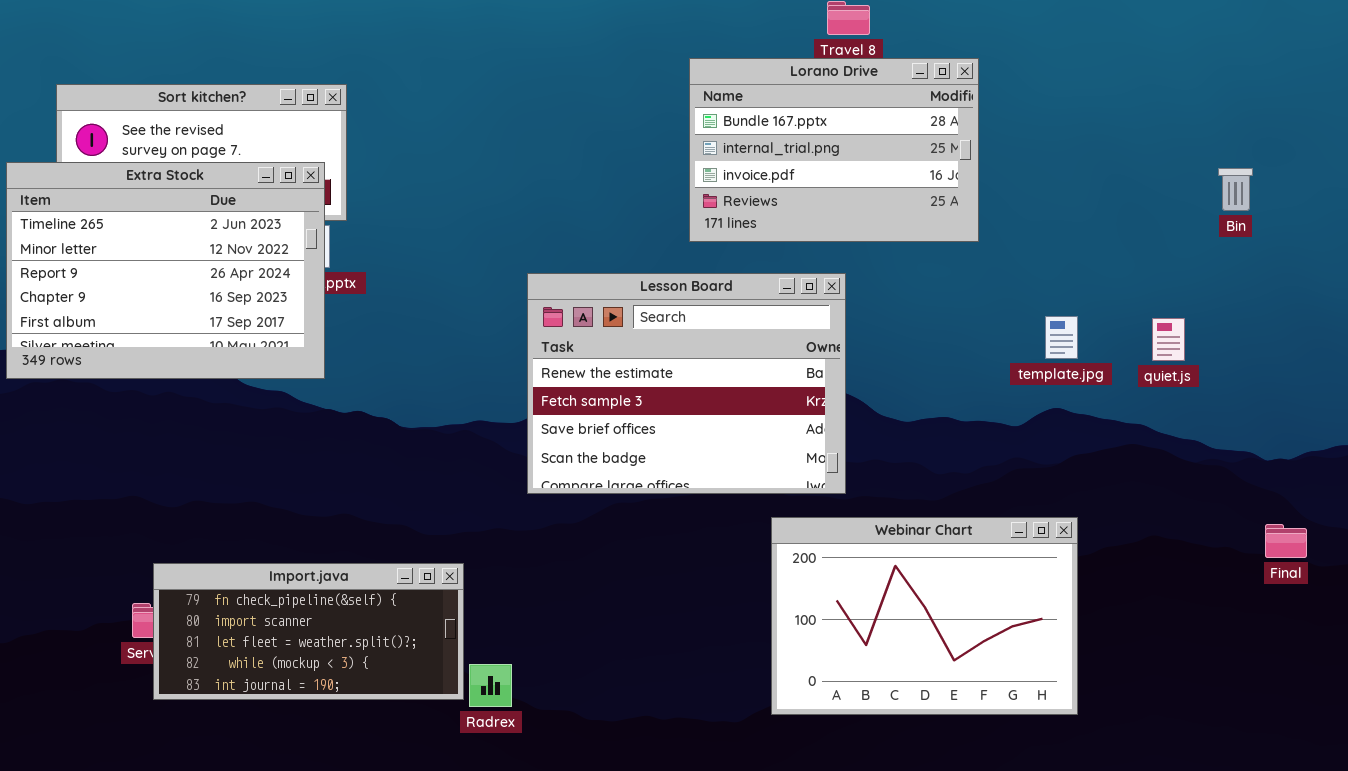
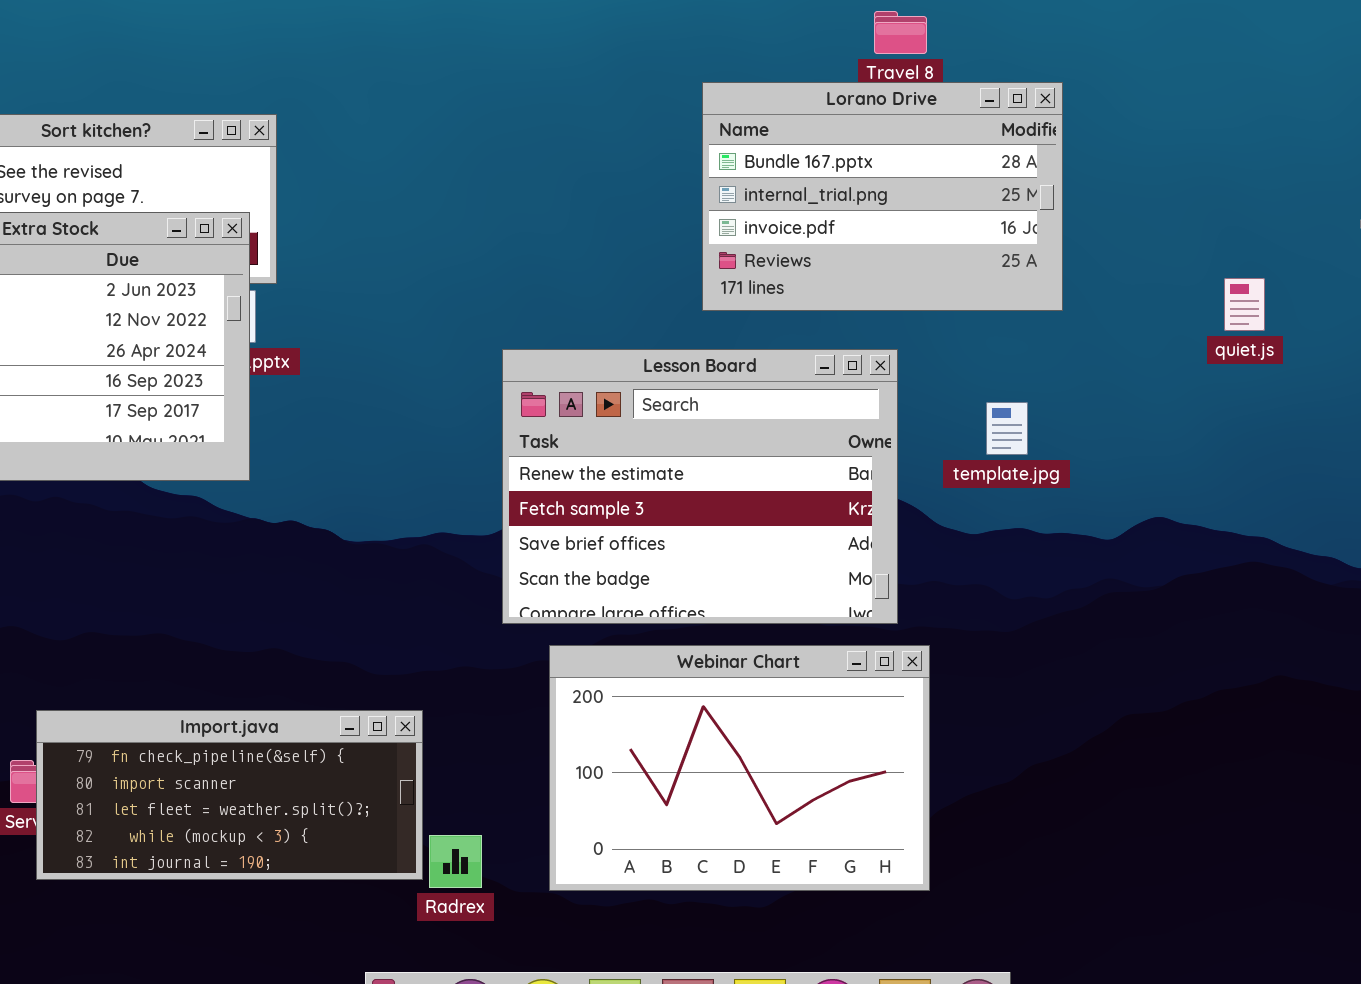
template.jpg: [1045,316,1078,359] -> [986,402,1028,455], moved
quiet.js: [1152,318,1185,361] -> [1224,278,1265,331], moved
Webinar Chart: [771,517,1078,715] -> [549,645,930,891], moved

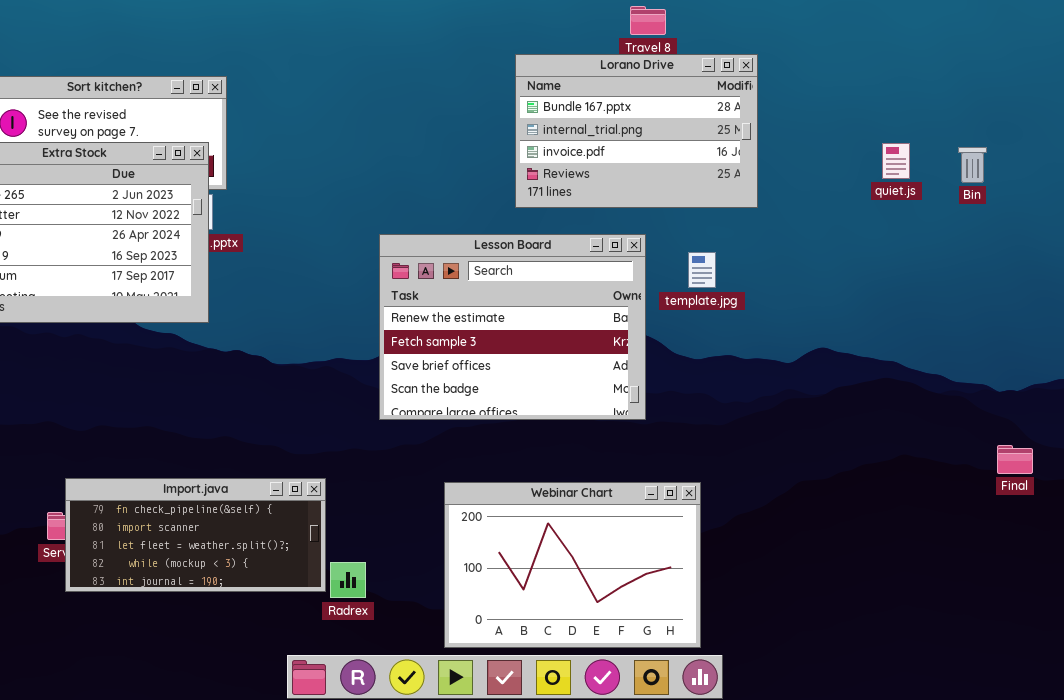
quiet.js: [1224,278,1265,331] -> [882,143,910,179], moved
template.jpg: [986,402,1028,455] -> [688,252,716,288], moved
Webinar Chart: [549,645,930,891] -> [444,482,701,648], moved

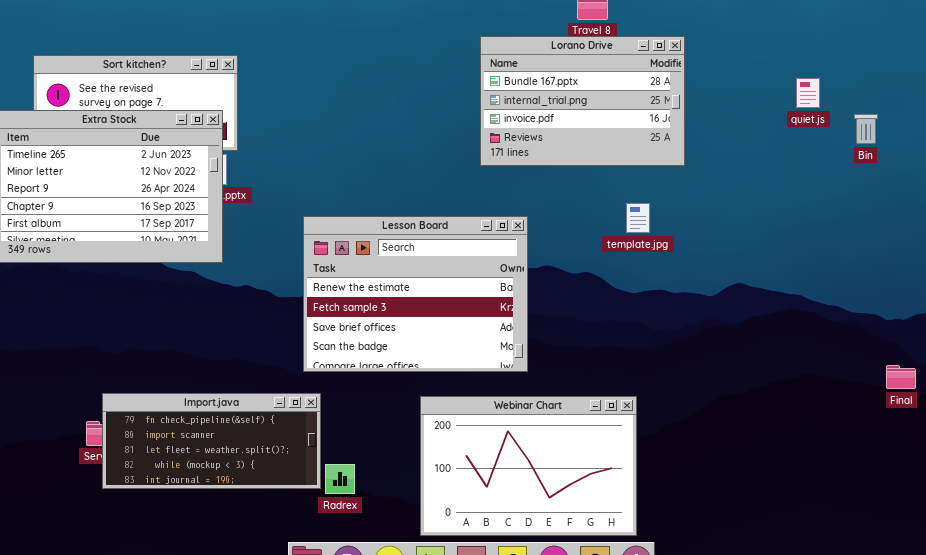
quiet.js: [882,143,910,179] -> [796,78,820,108], moved
Lesson Board: [379,234,646,420] -> [303,216,528,372], moved

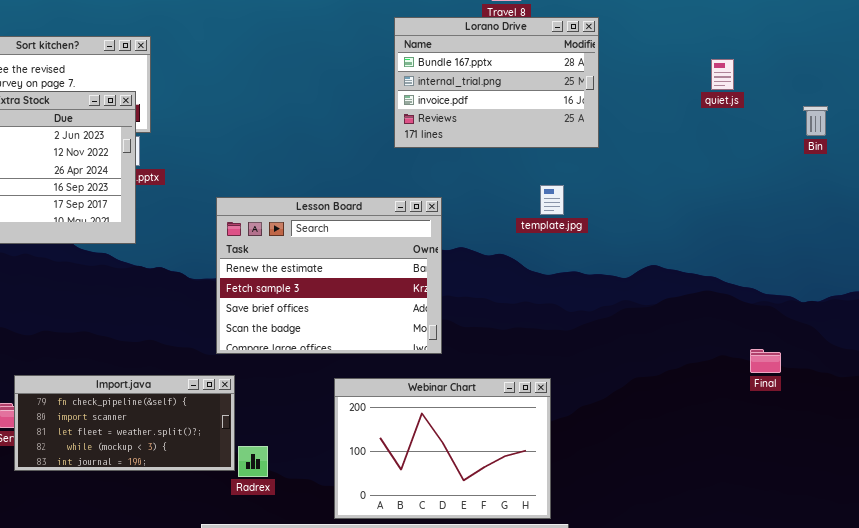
Bin: [854,114,878,144] -> [803,106,828,136], moved
Final: [886,365,916,389] -> [750,349,781,373], moved

